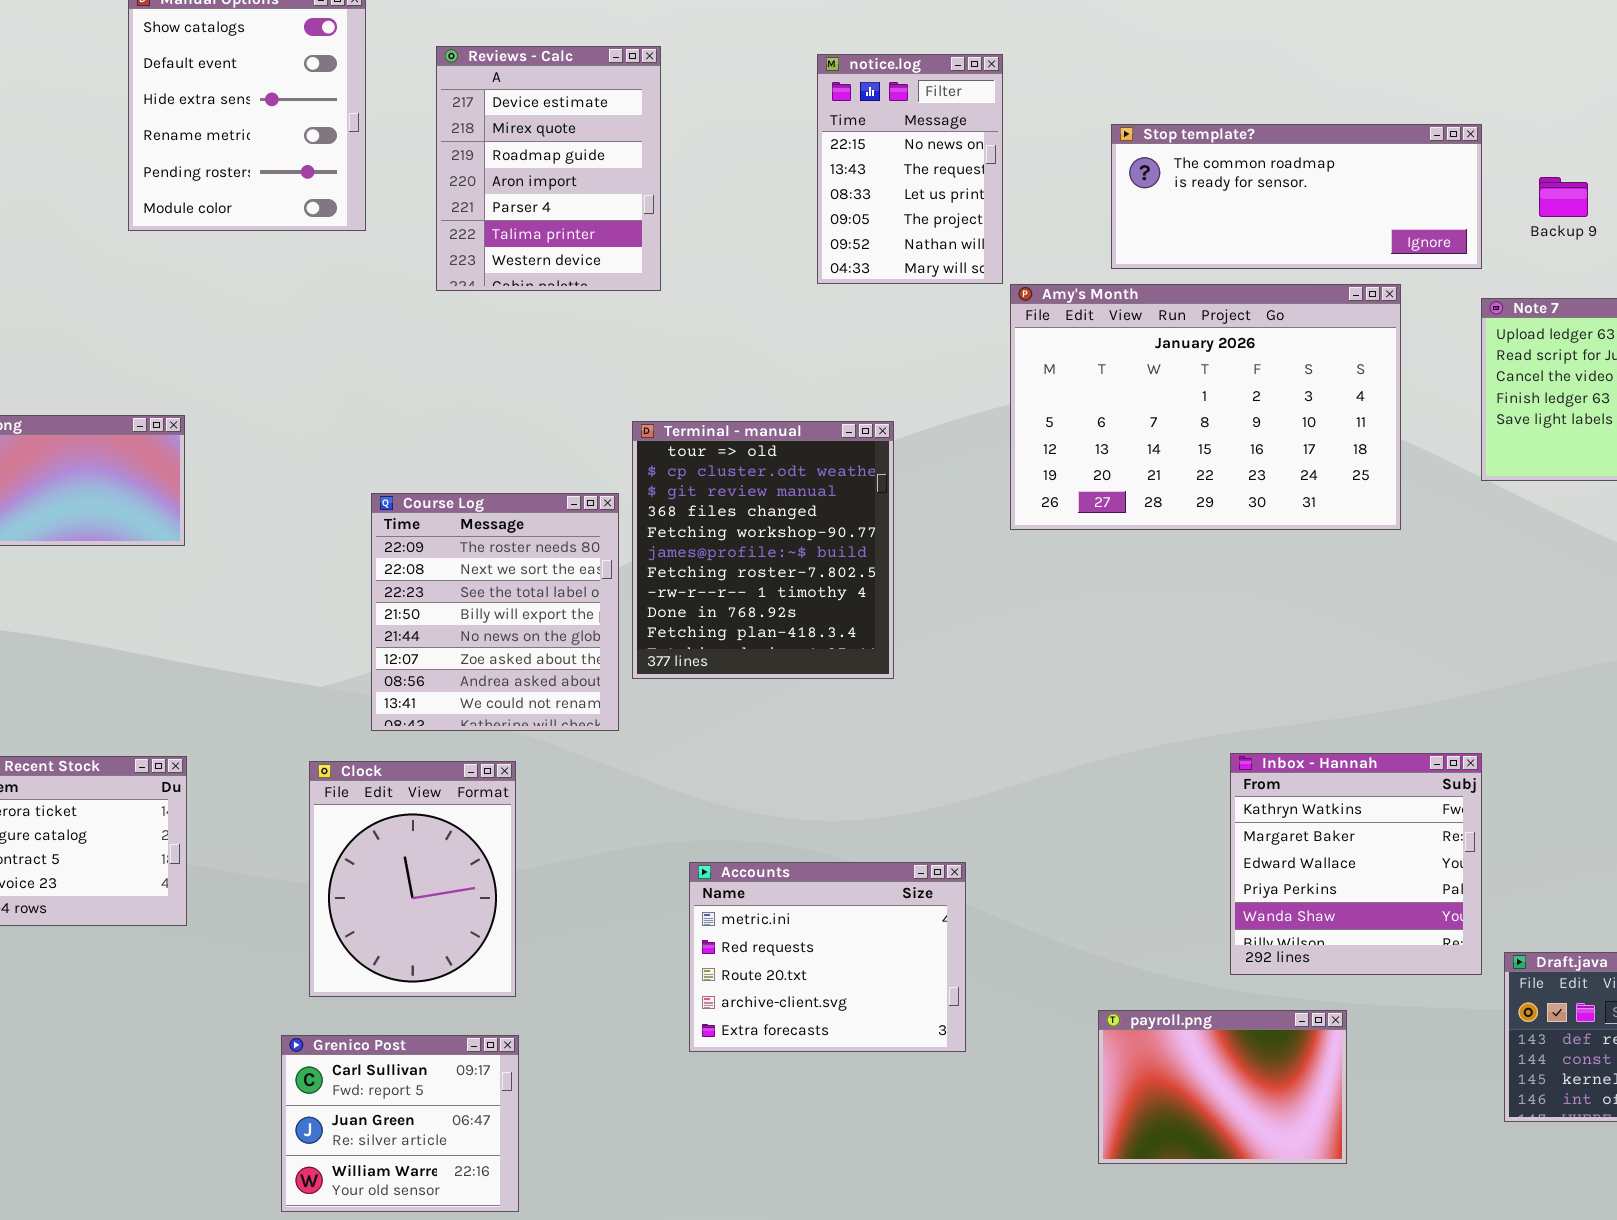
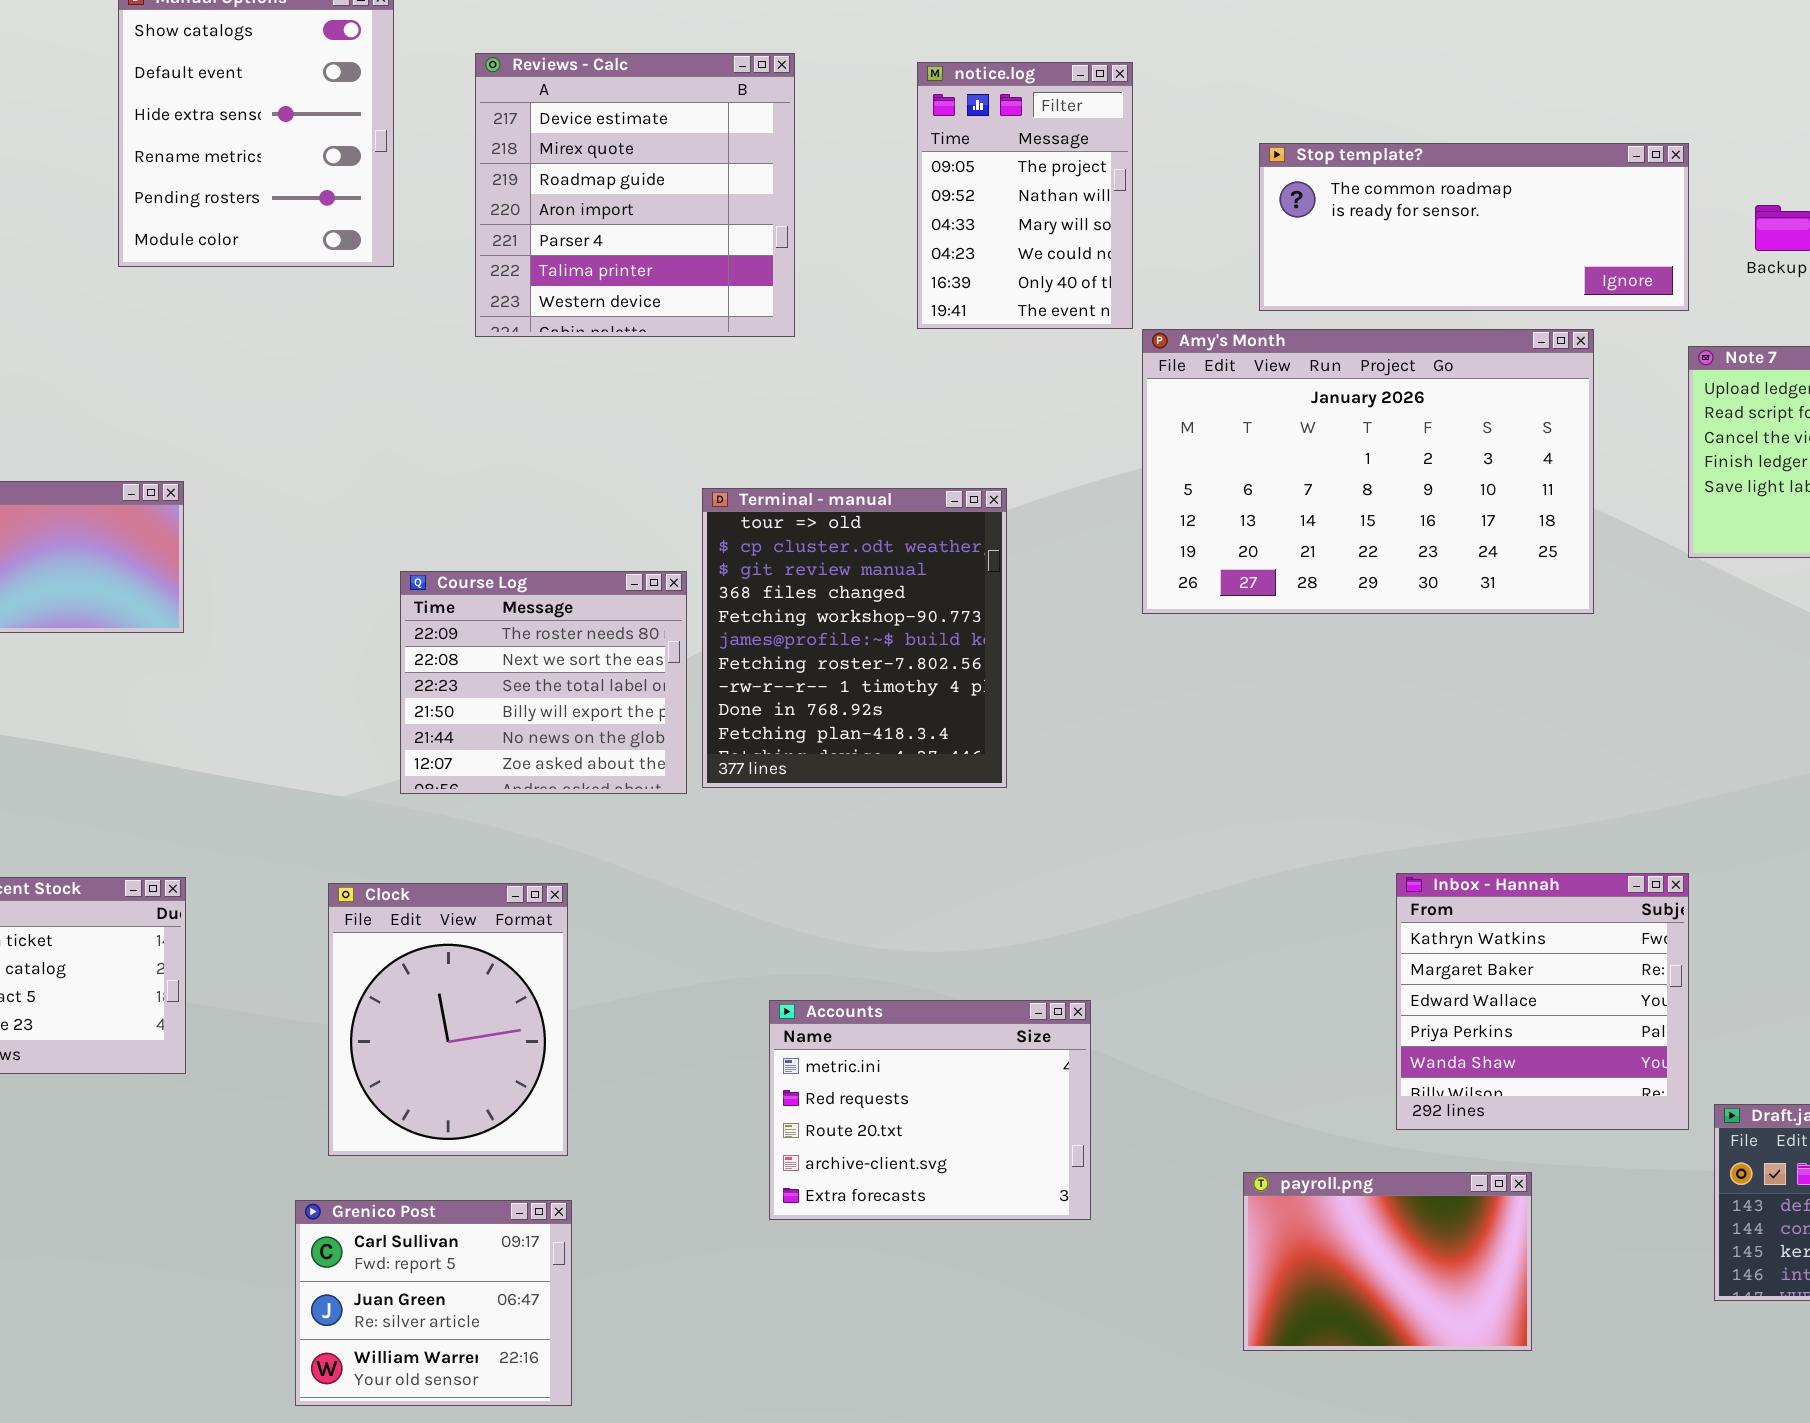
Reviews - Calc: [436,46,661,291] -> [475,53,795,337], resized
notice.log: [817,54,1003,284] -> [917,62,1133,329], scrolled down 3 rows
Course Log: [371,493,619,731] -> [400,571,687,794], resized

